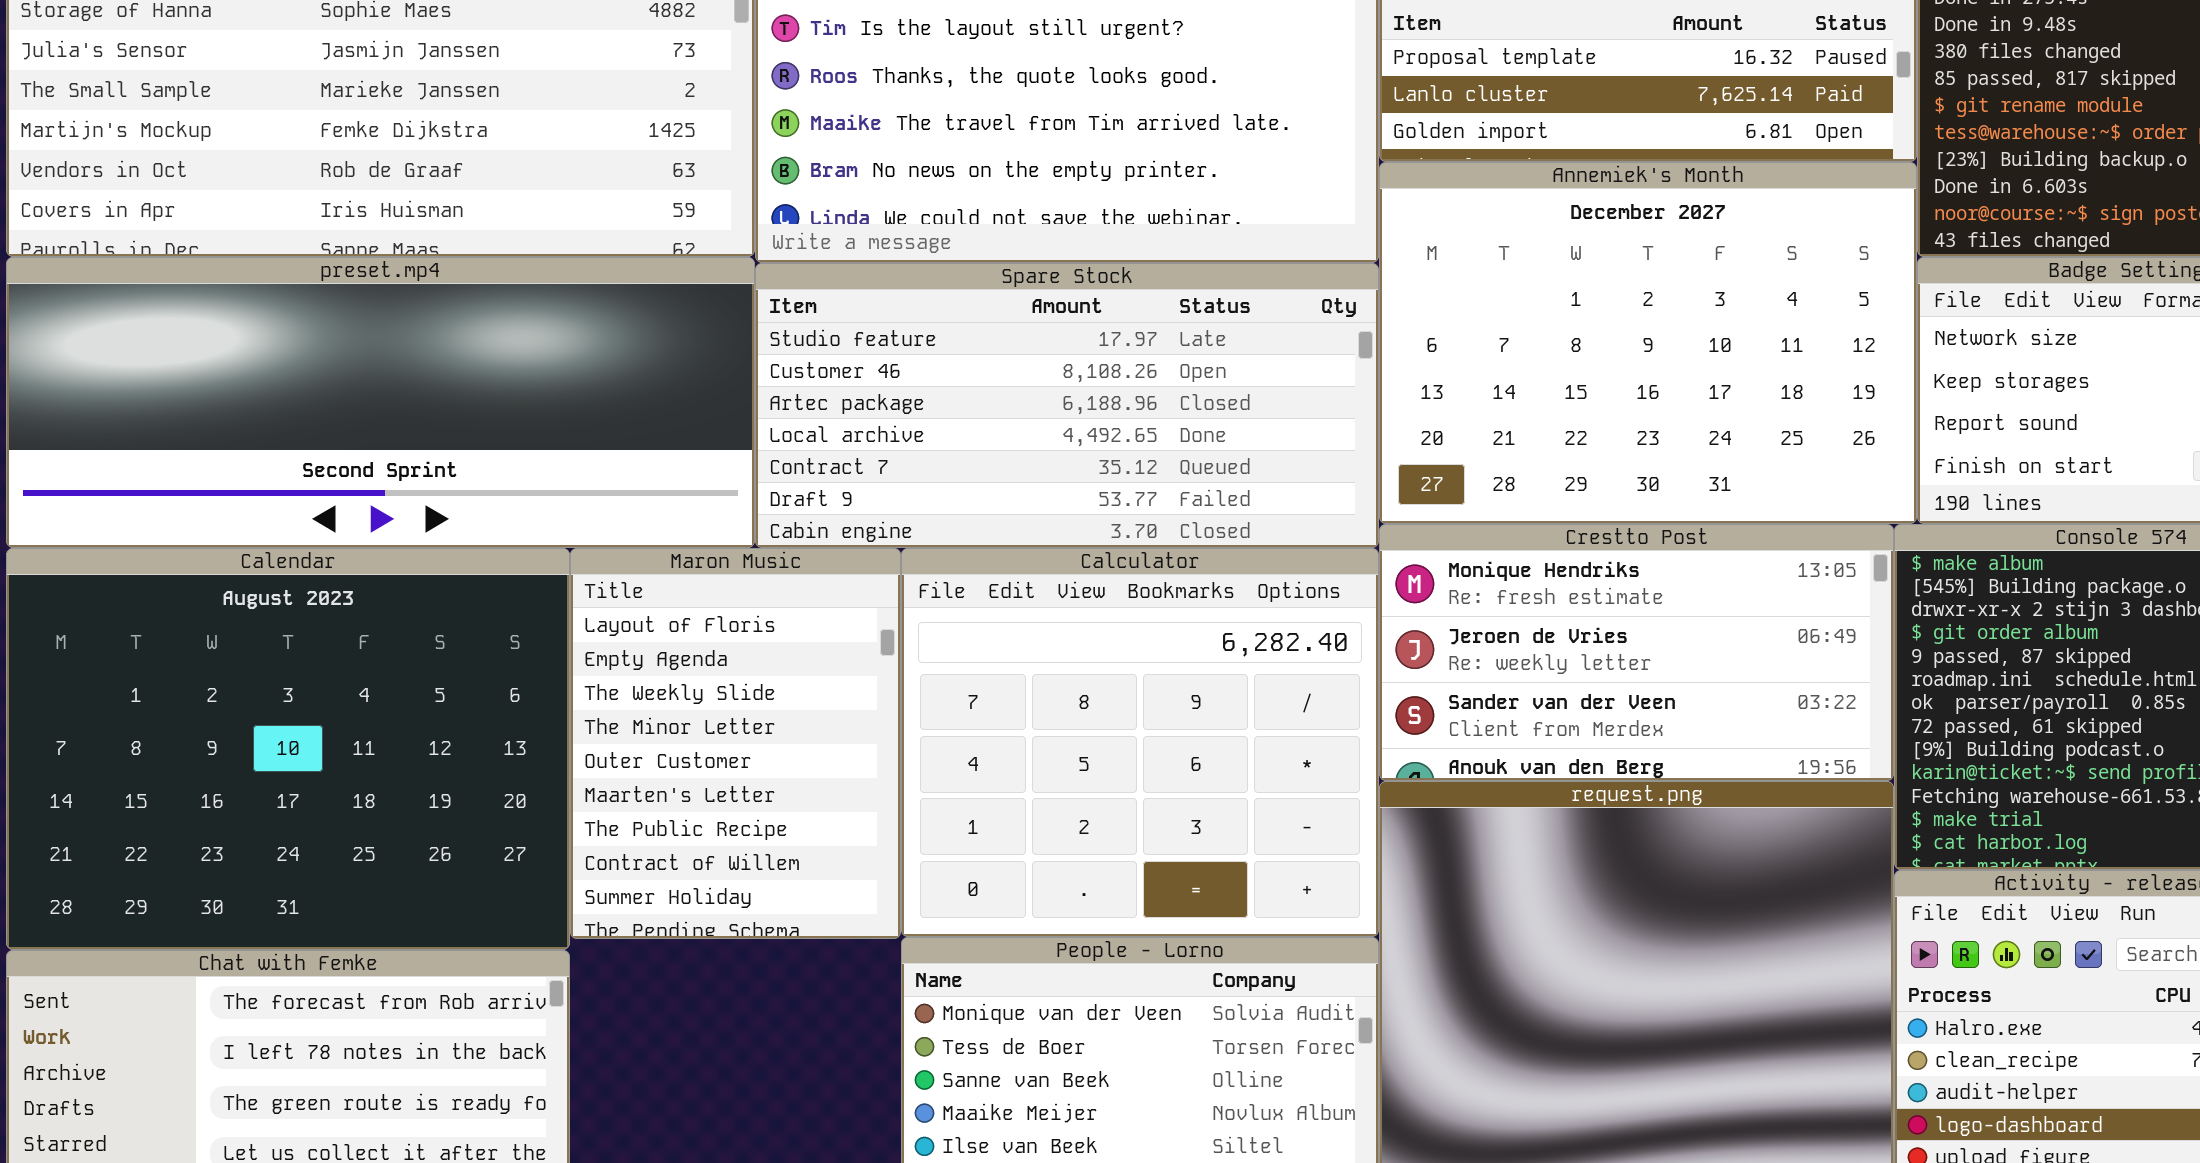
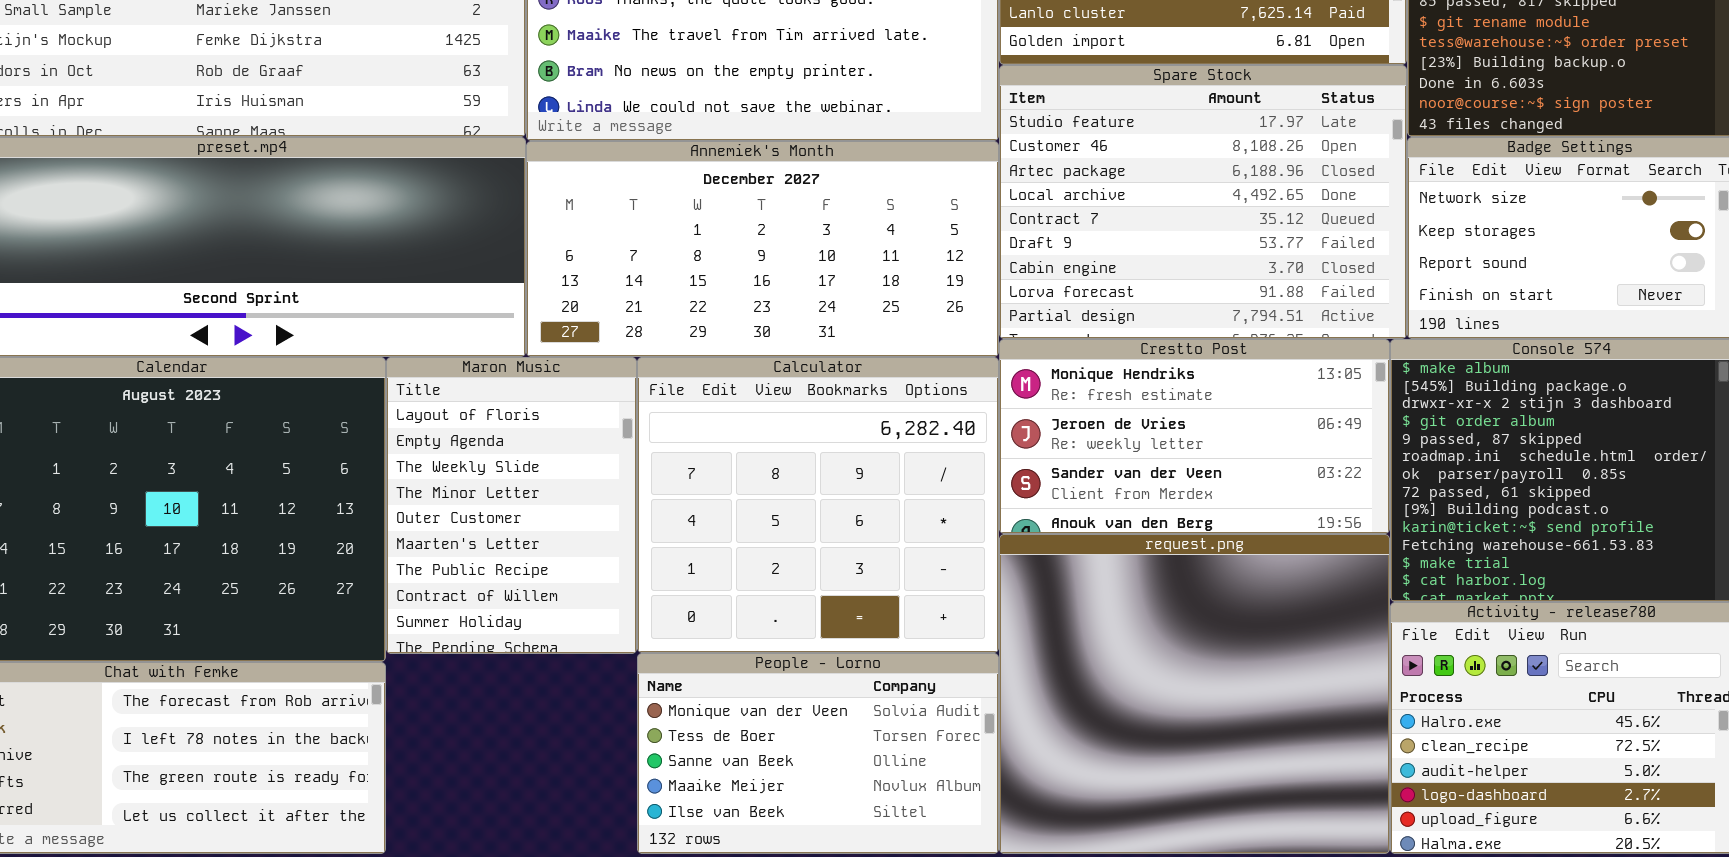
Annemiek's Month: [1379,162,1917,524] -> [526,141,999,357], moved, resized
Spare Stock: [755,263,1379,548] -> [999,65,1407,339], moved, resized

